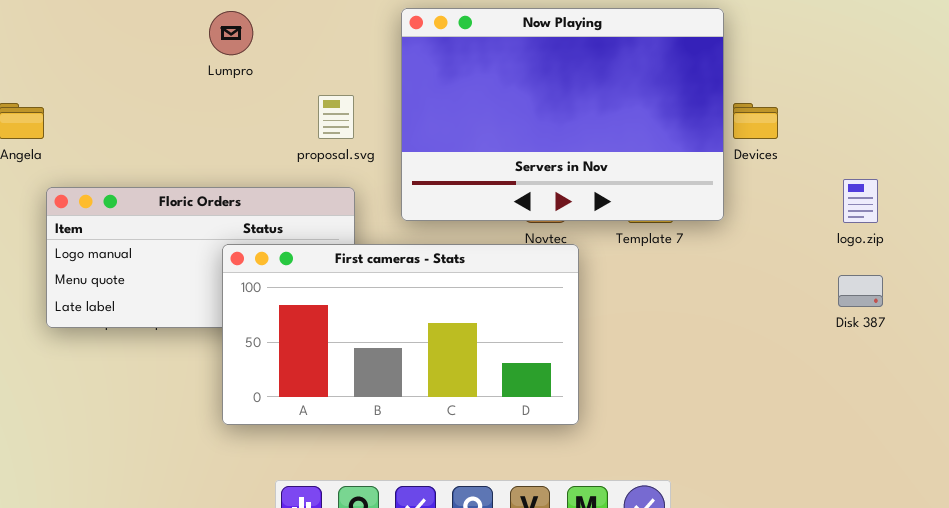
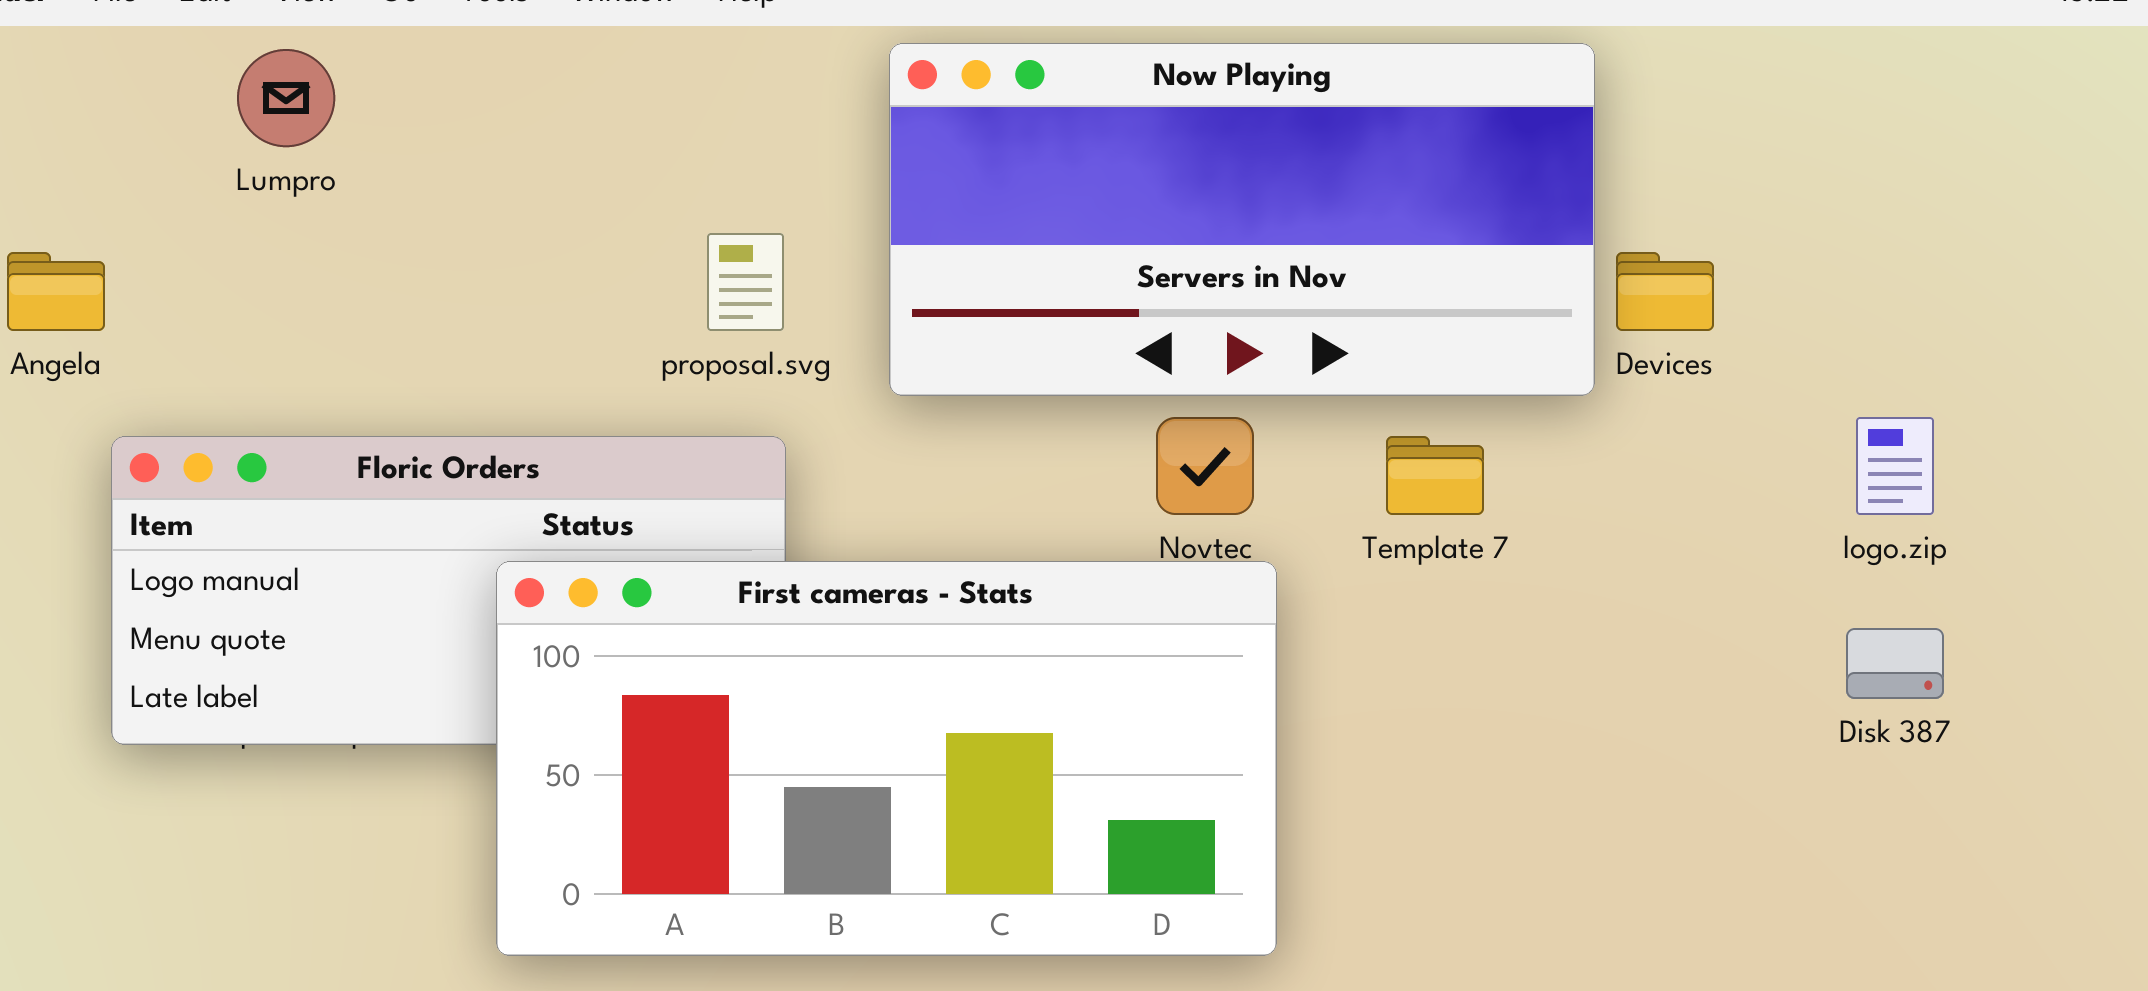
Now Playing: [401,8,724,221] -> [889,43,1595,396], resized
Lumpro: [209,11,253,55] -> [237,49,335,147], moved

